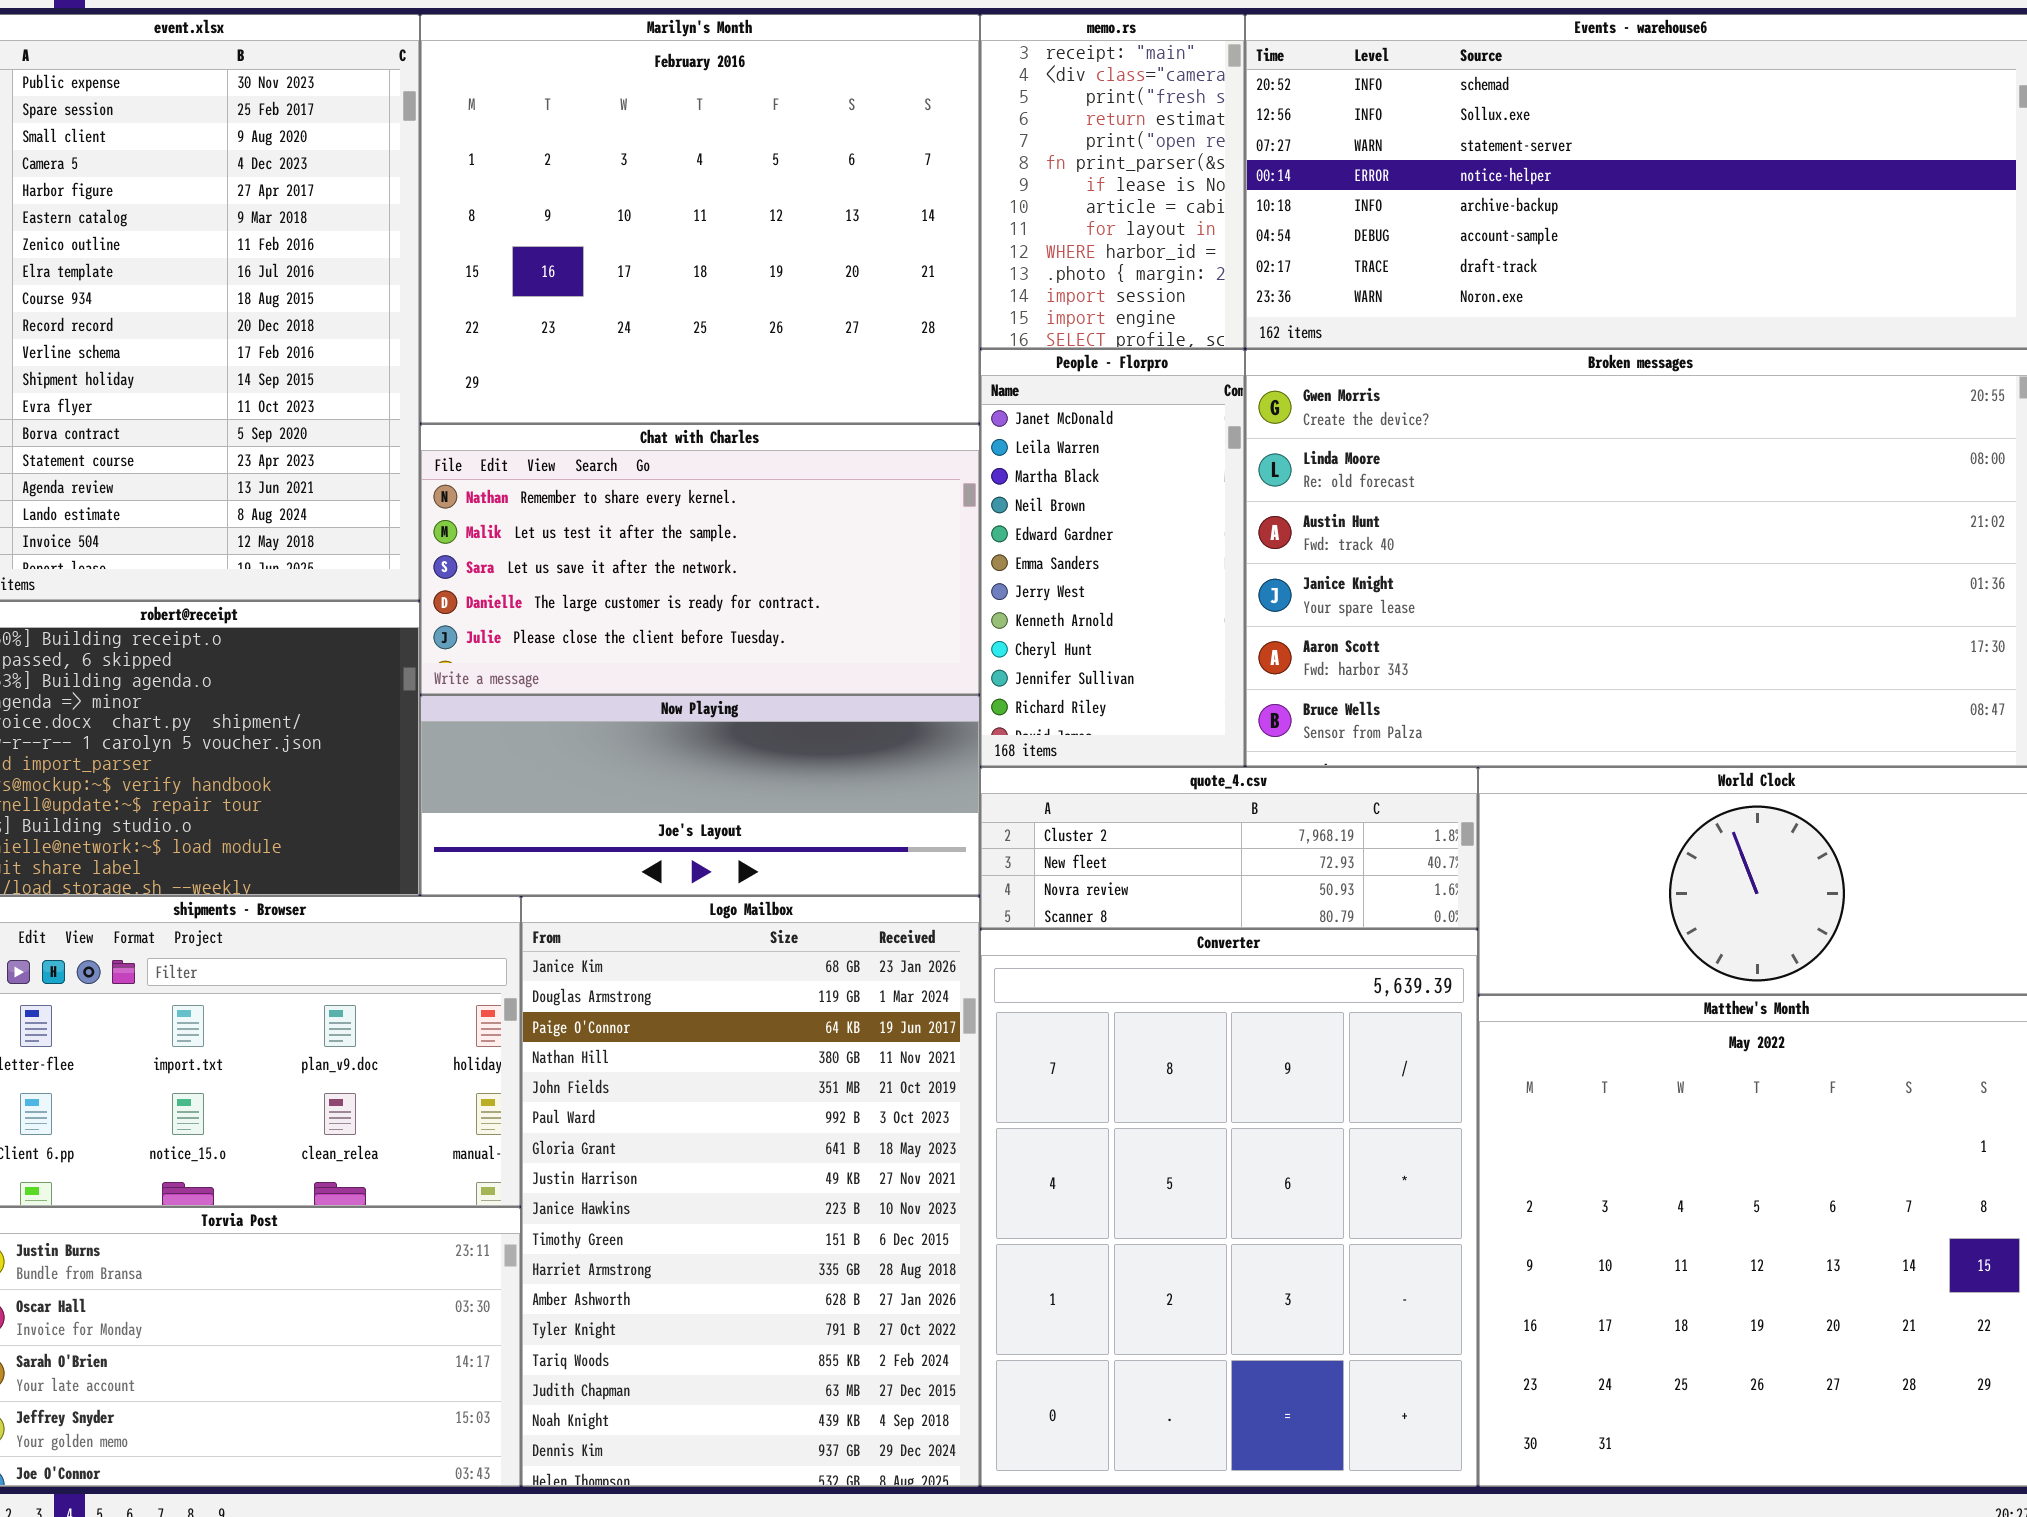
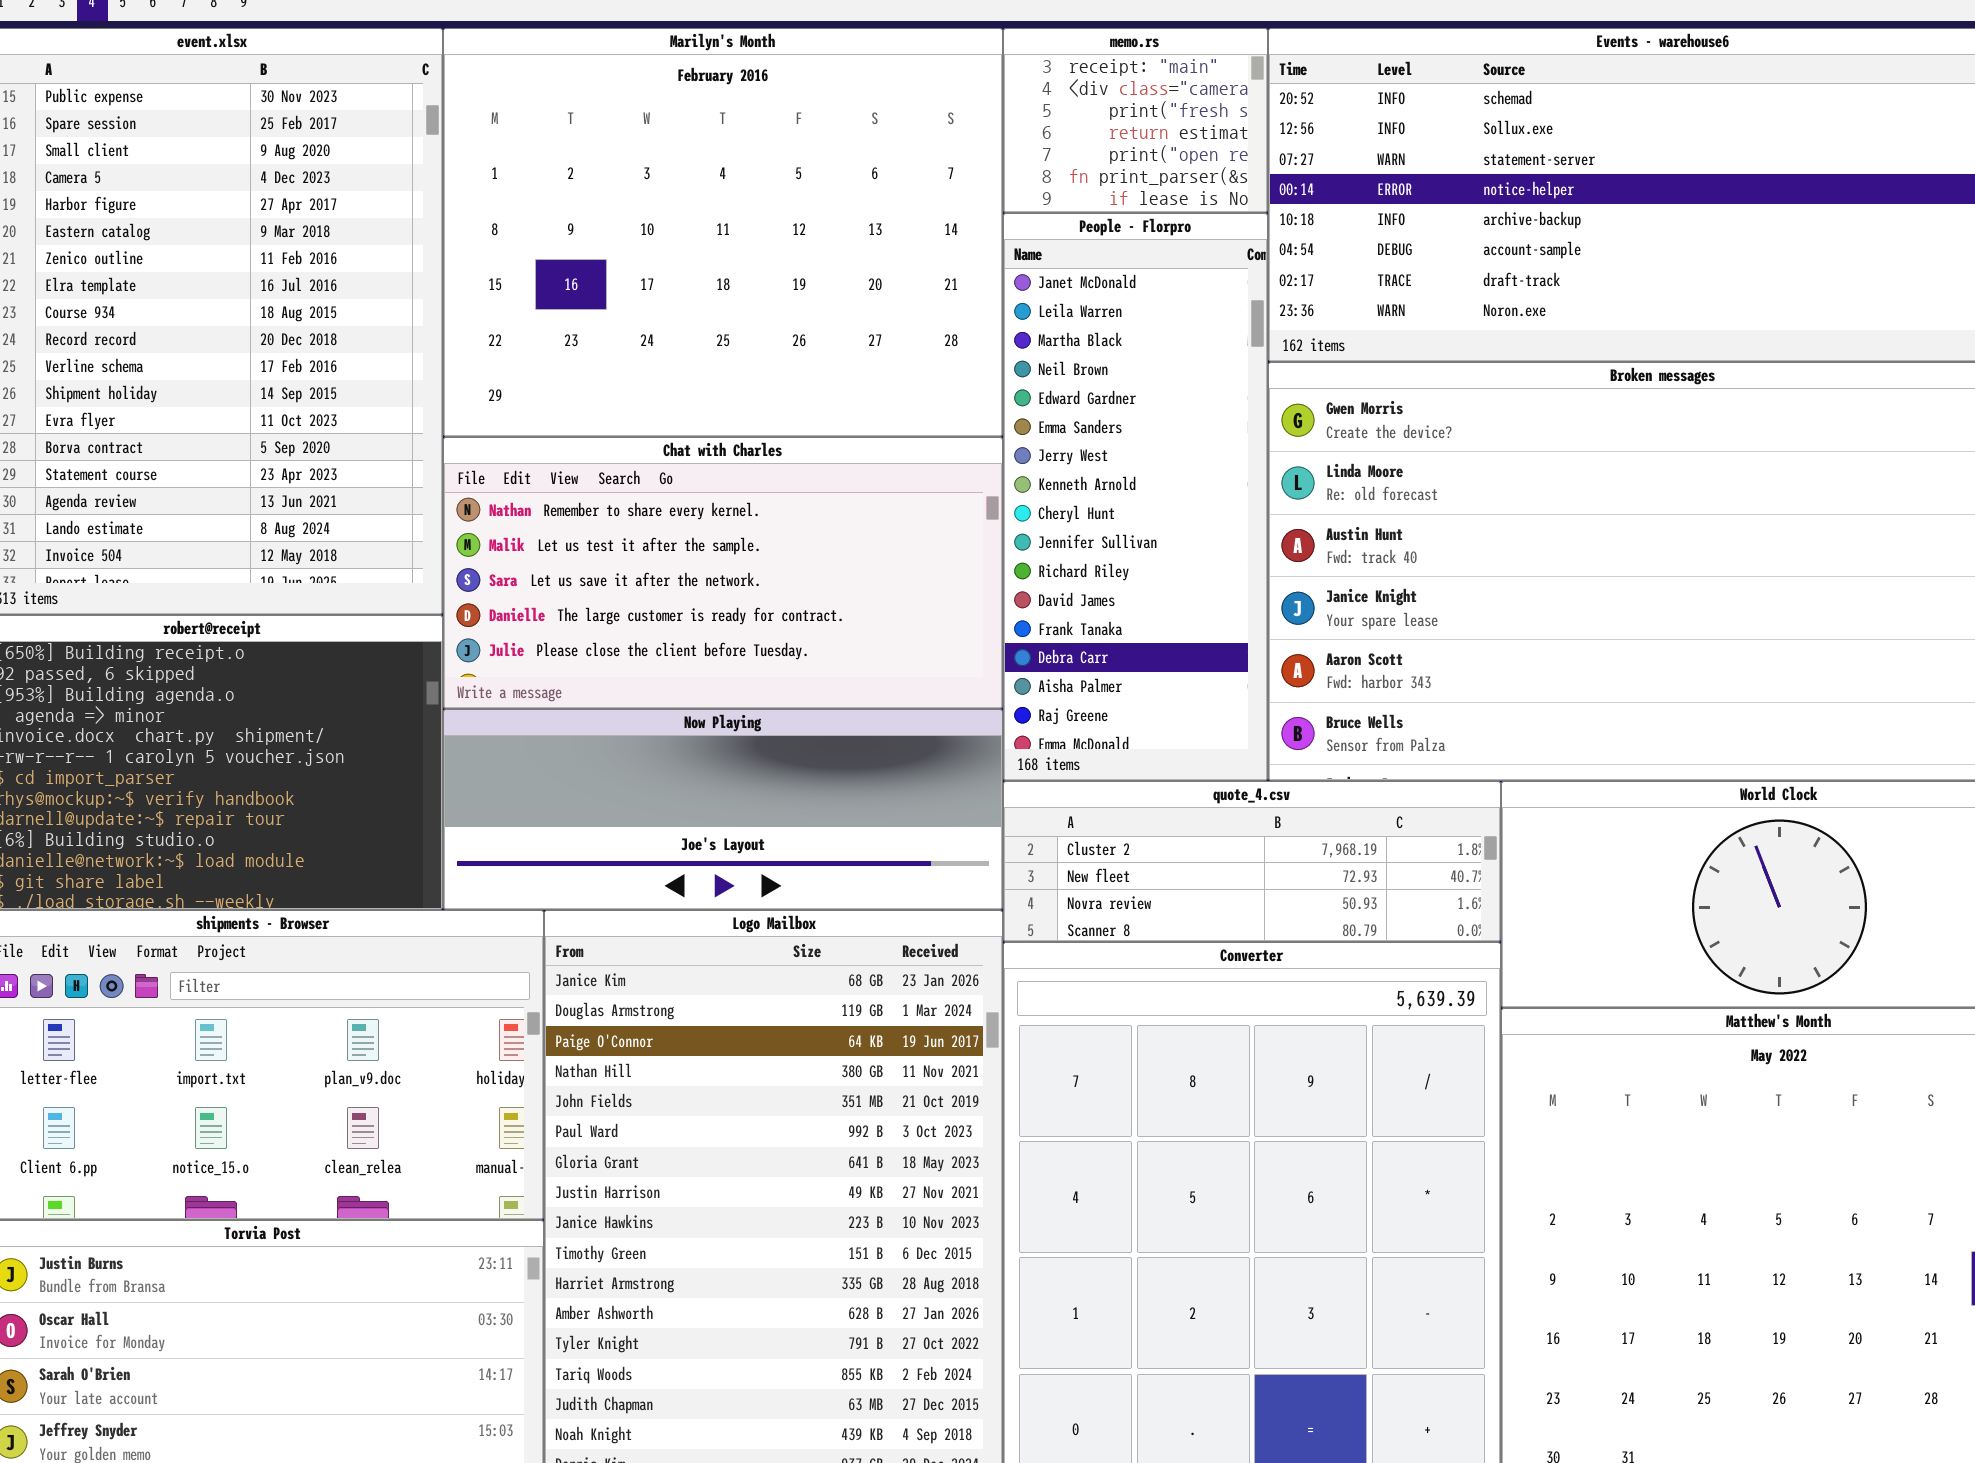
memo.rs: [980,14,1245,349] -> [1003,28,1268,213], resized
People - Florpro: [980,349,1245,767] -> [1003,213,1268,781], resized

